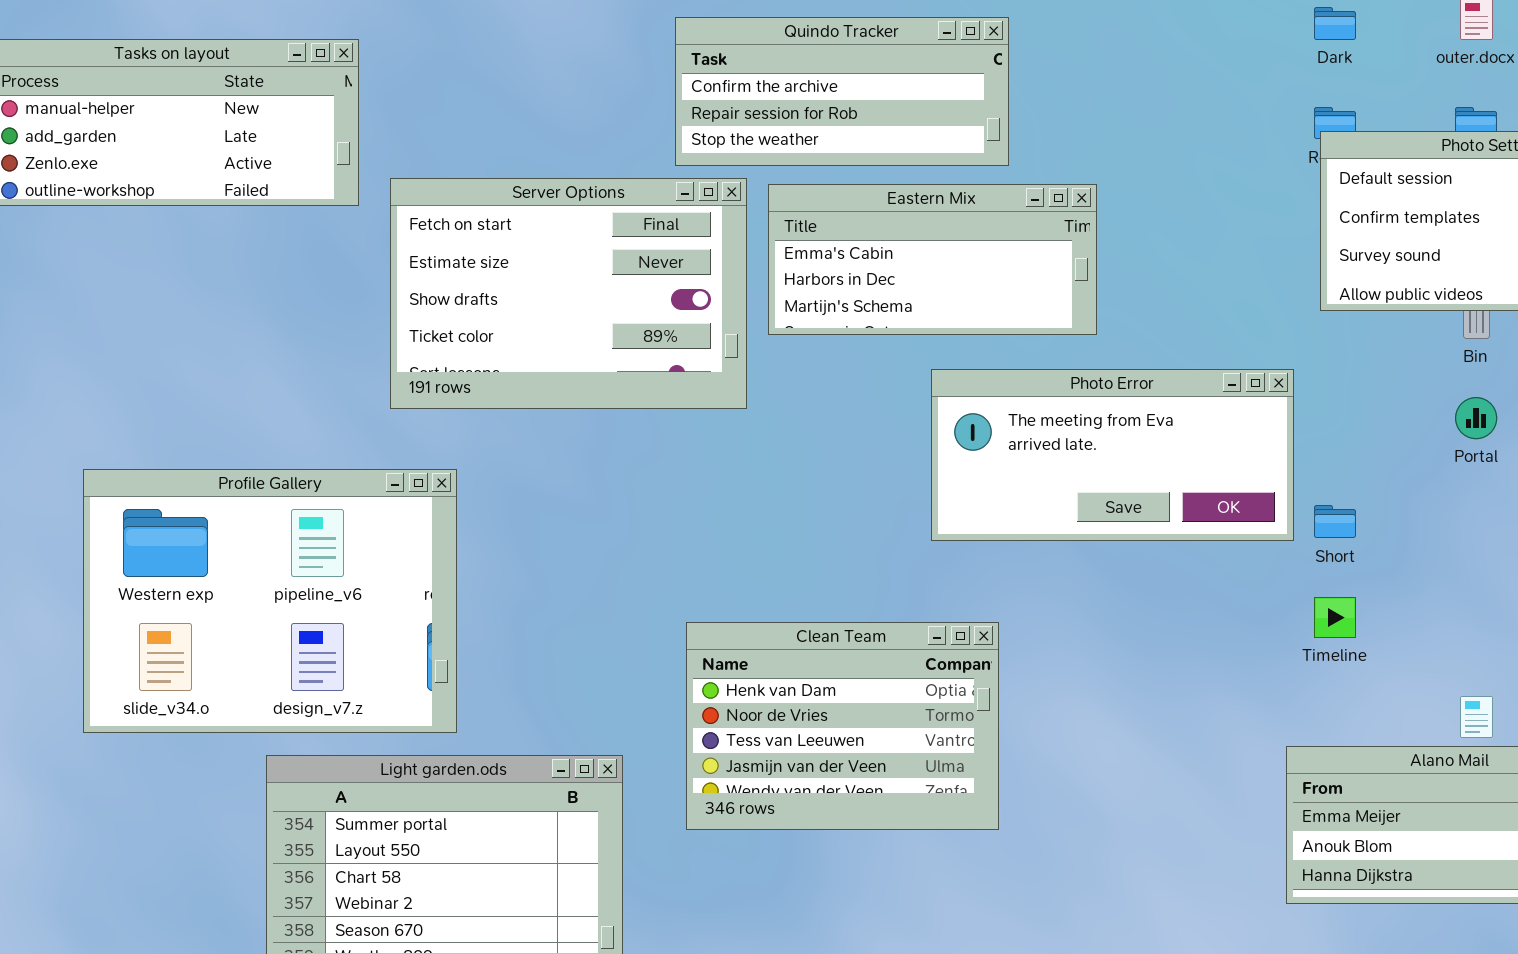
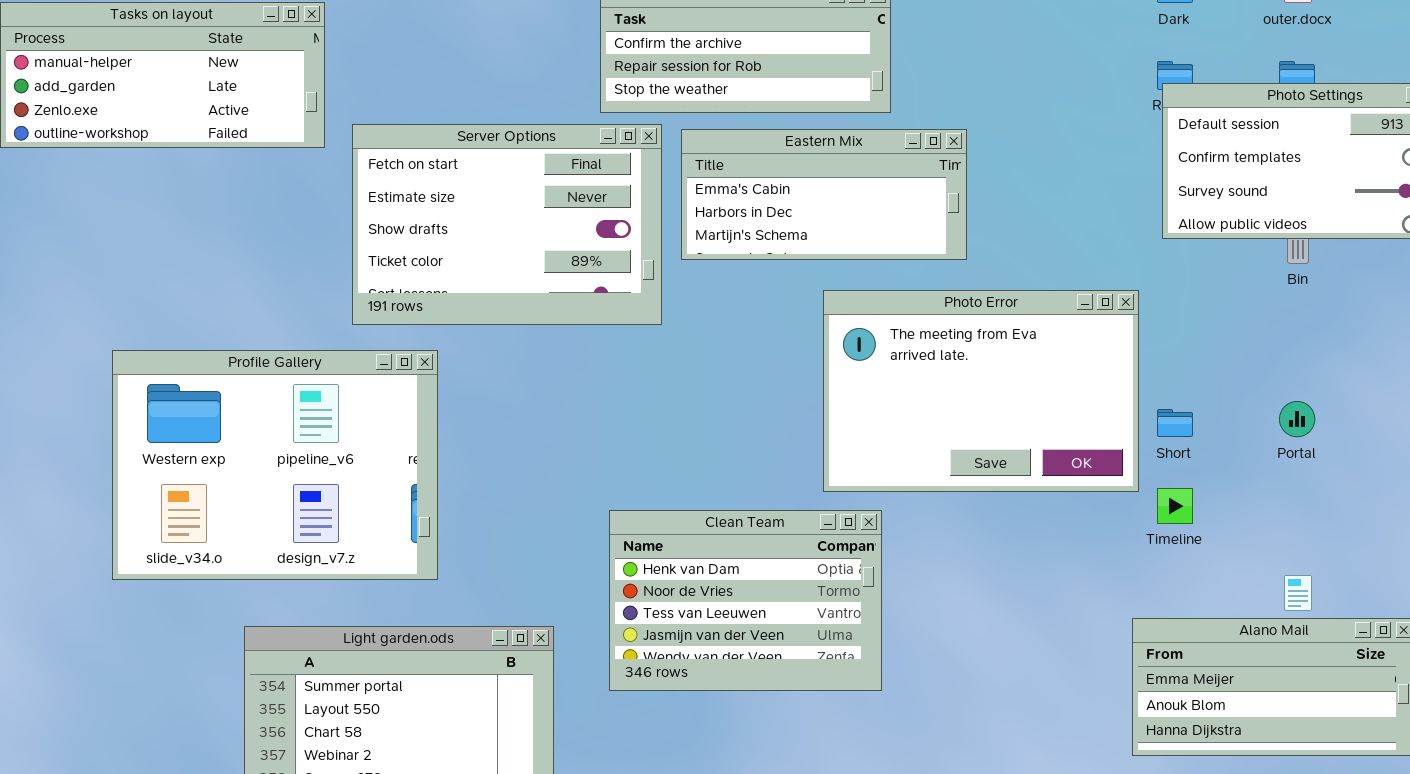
Photo Error: [931,369,1294,541] -> [823,290,1139,492], resized
Portal: [1455,397,1497,439] -> [1279,401,1315,437], moved
Profile Gallery: [83,469,457,733] -> [112,350,438,580], moved

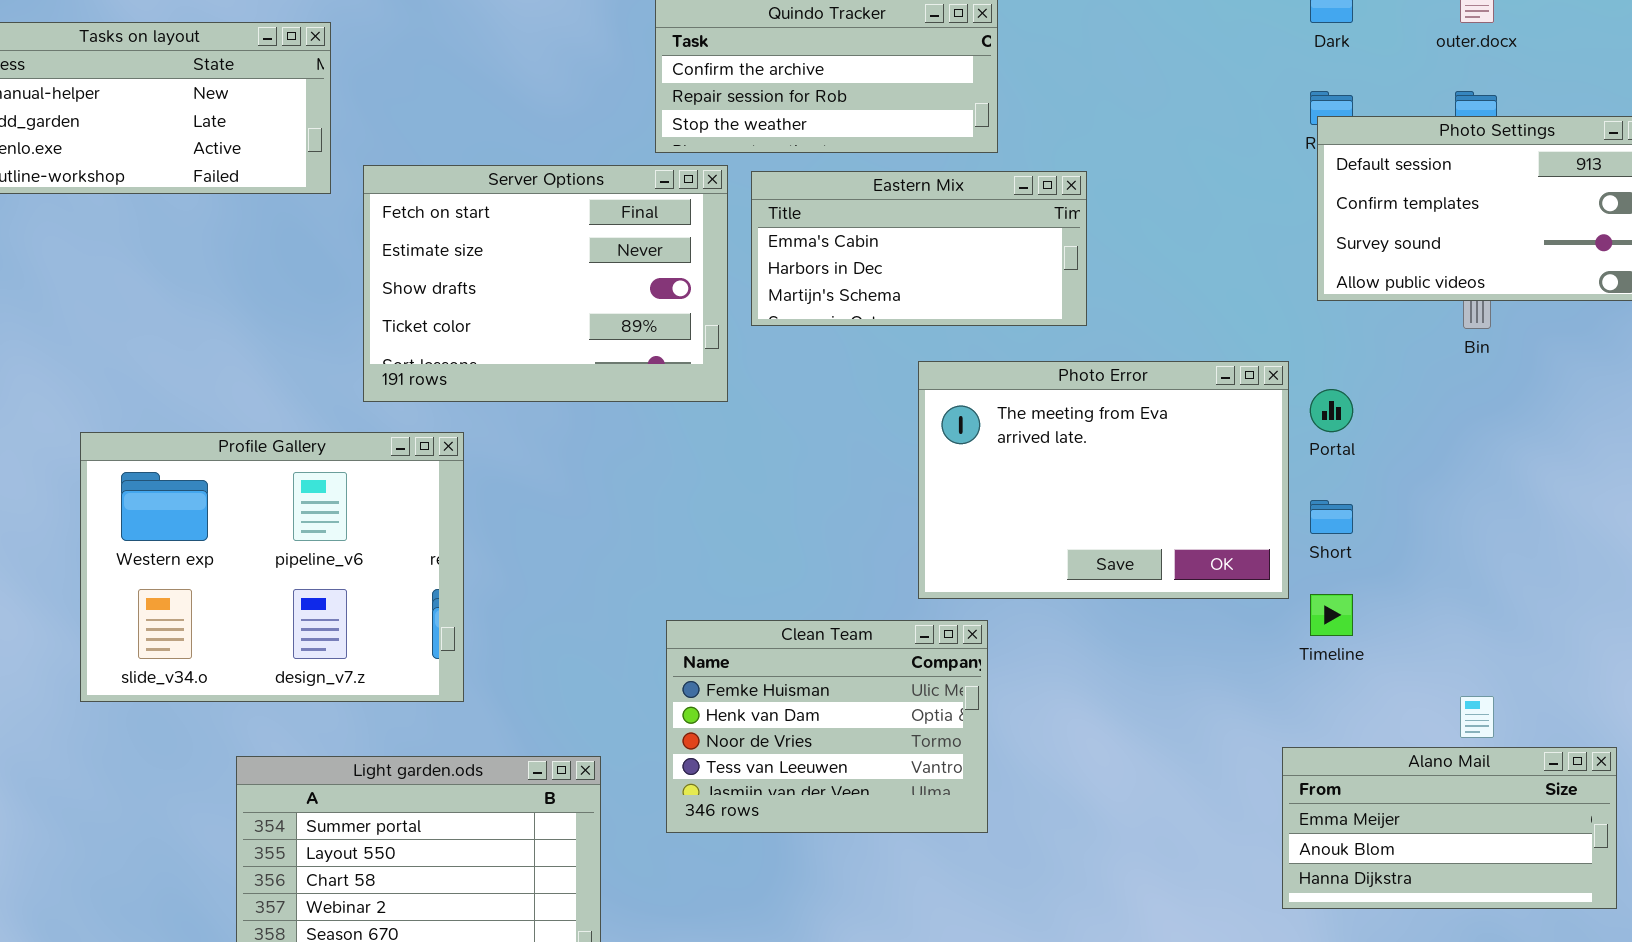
Portal: [1279,401,1315,437] -> [1310,389,1353,432], moved
Clean Team: [609,510,882,691] -> [666,620,988,833], scrolled up 1 row

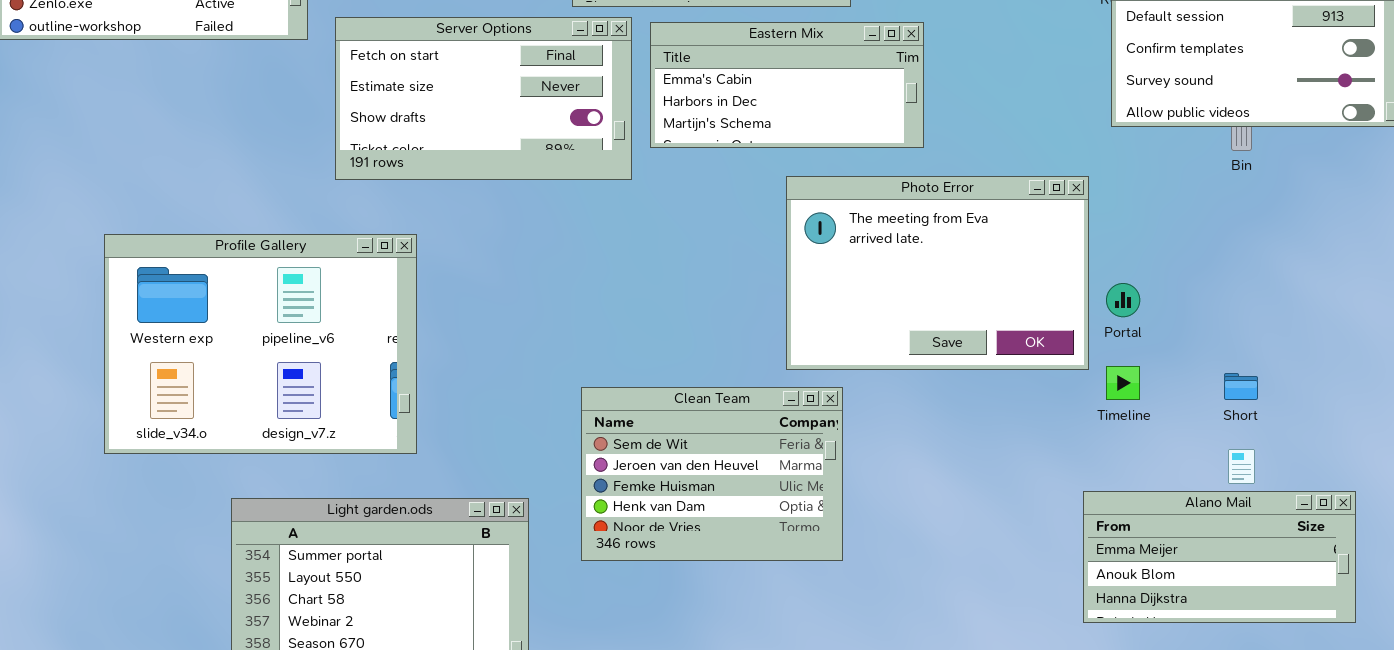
Server Options: [363,165,728,402] -> [335,17,632,180], resized
Portal: [1310,389,1353,432] -> [1106,283,1140,317], moved
Short: [1310,500,1353,534] -> [1224,373,1258,400], moved
Clean Team: [666,620,988,833] -> [581,387,843,561], scrolled up 2 rows

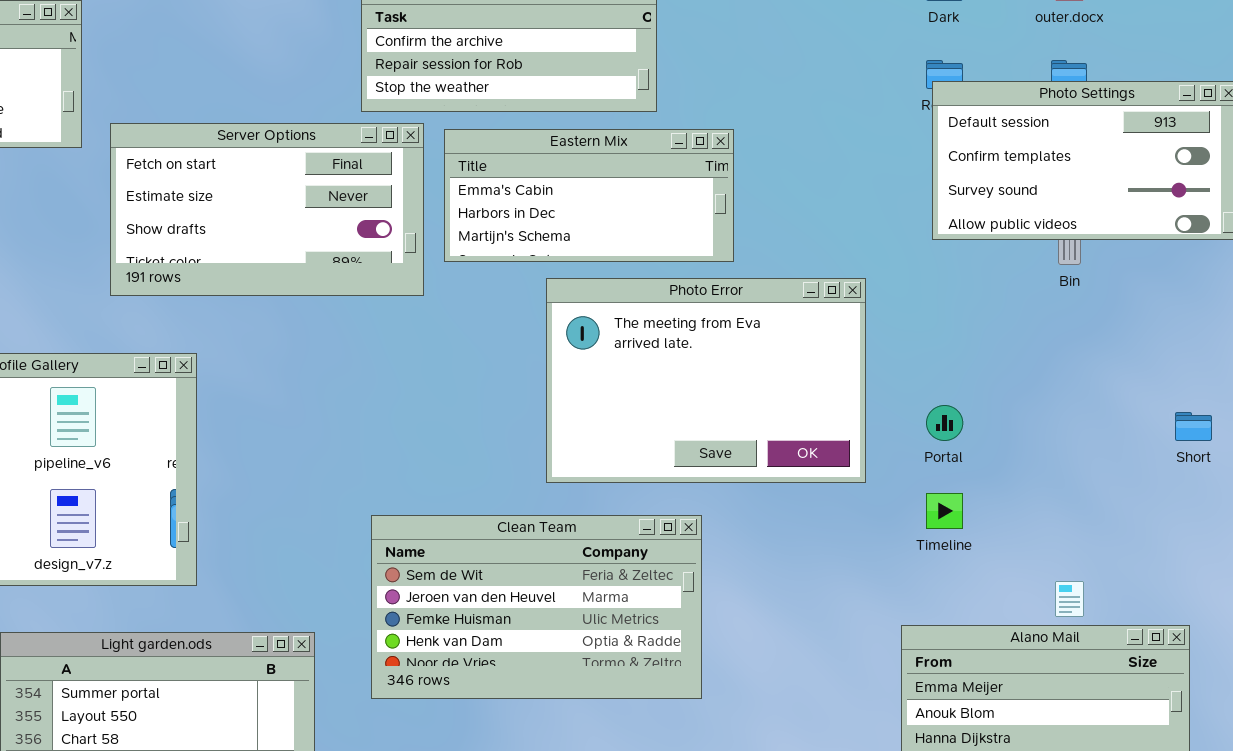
Photo Error: [786,176,1089,370] -> [546,278,866,483], moved
Short: [1224,373,1258,400] -> [1175,412,1212,441], moved
Clean Team: [581,387,843,561] -> [371,515,702,699], resized

